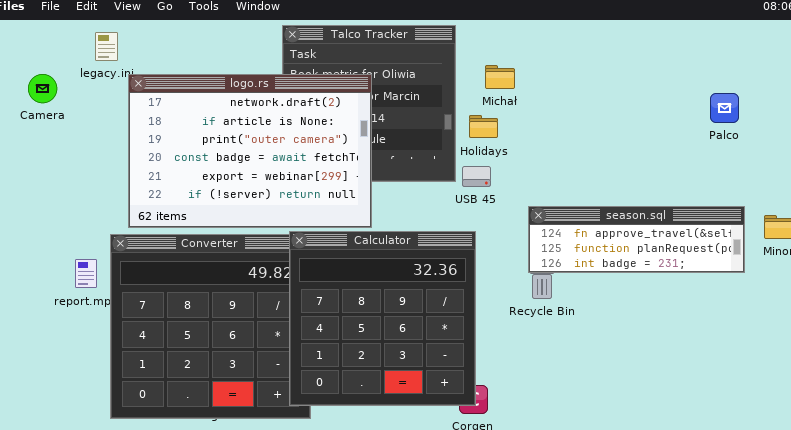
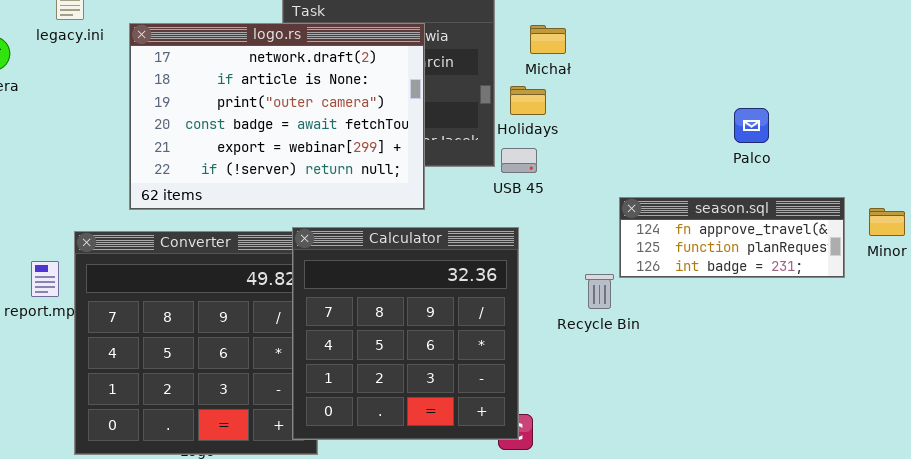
logo.rs: [128,74,372,228] -> [129,23,425,210], moved
Palco: [710,93,739,123] -> [734,108,769,143], moved
season.sql: [528,206,745,273] -> [619,197,845,278], resized

